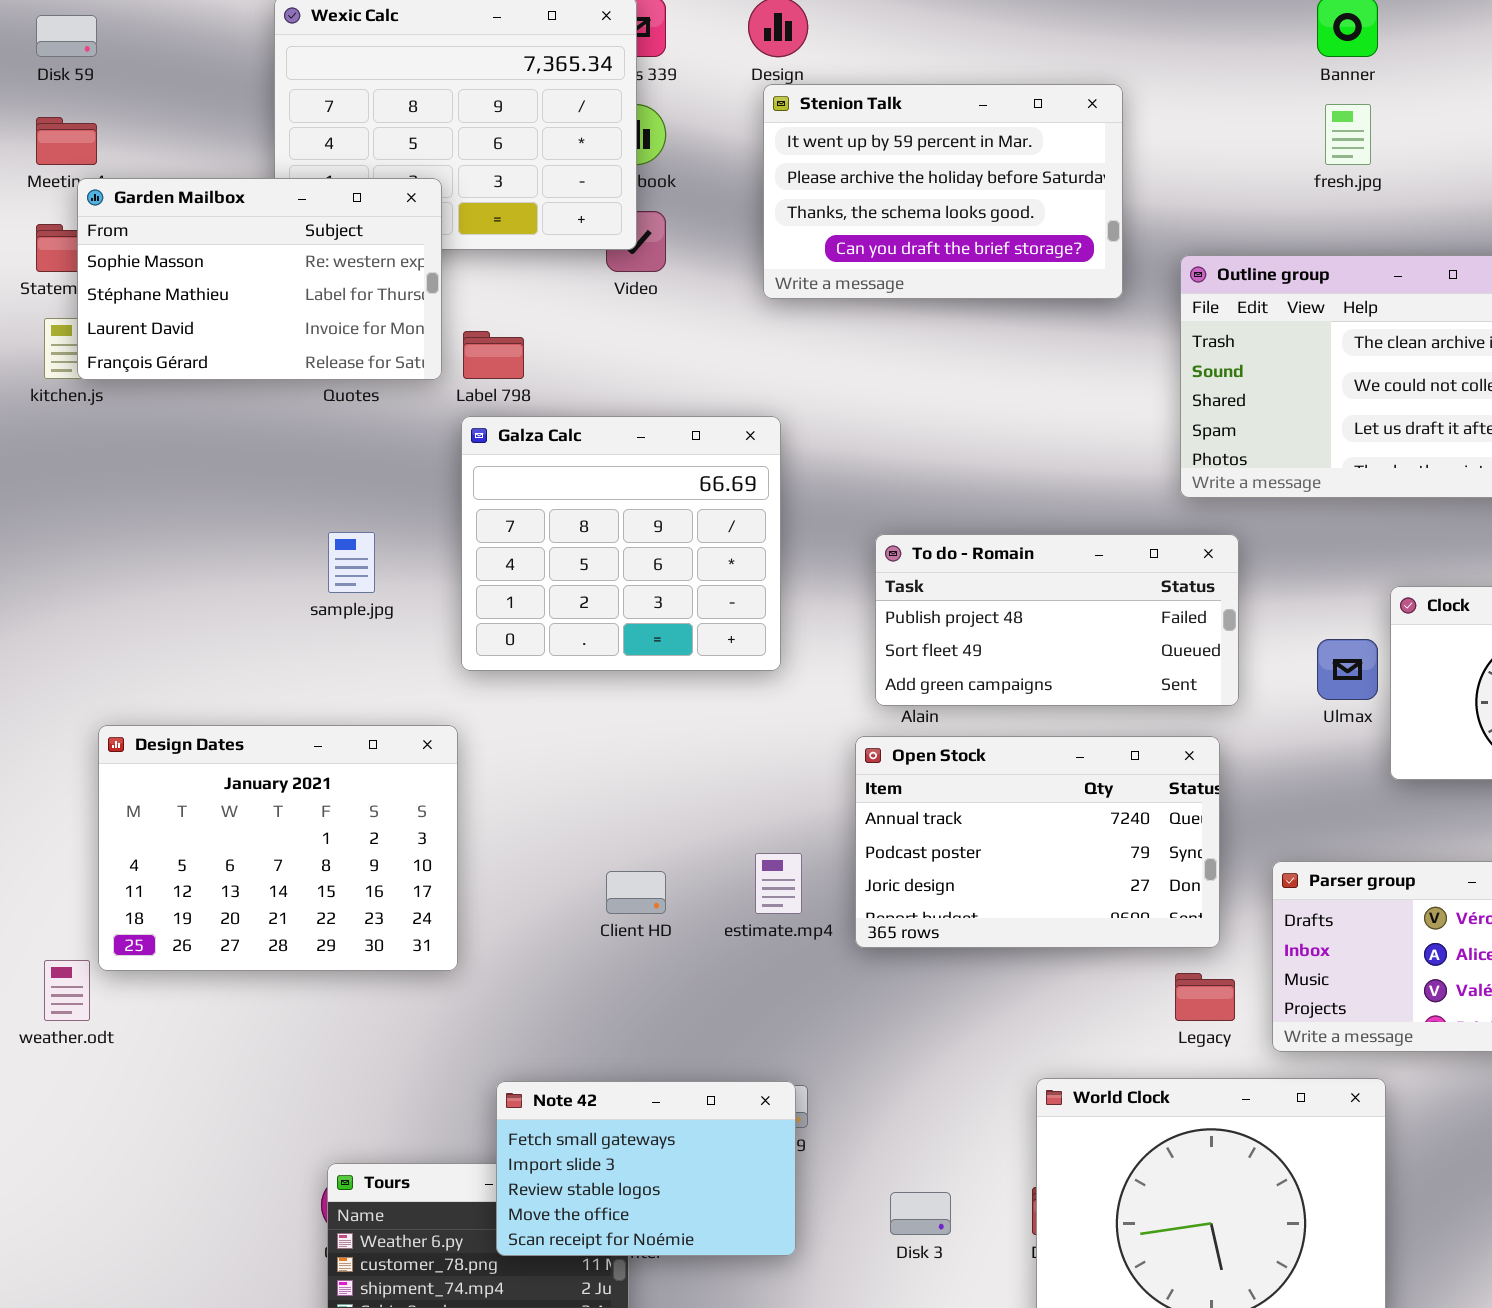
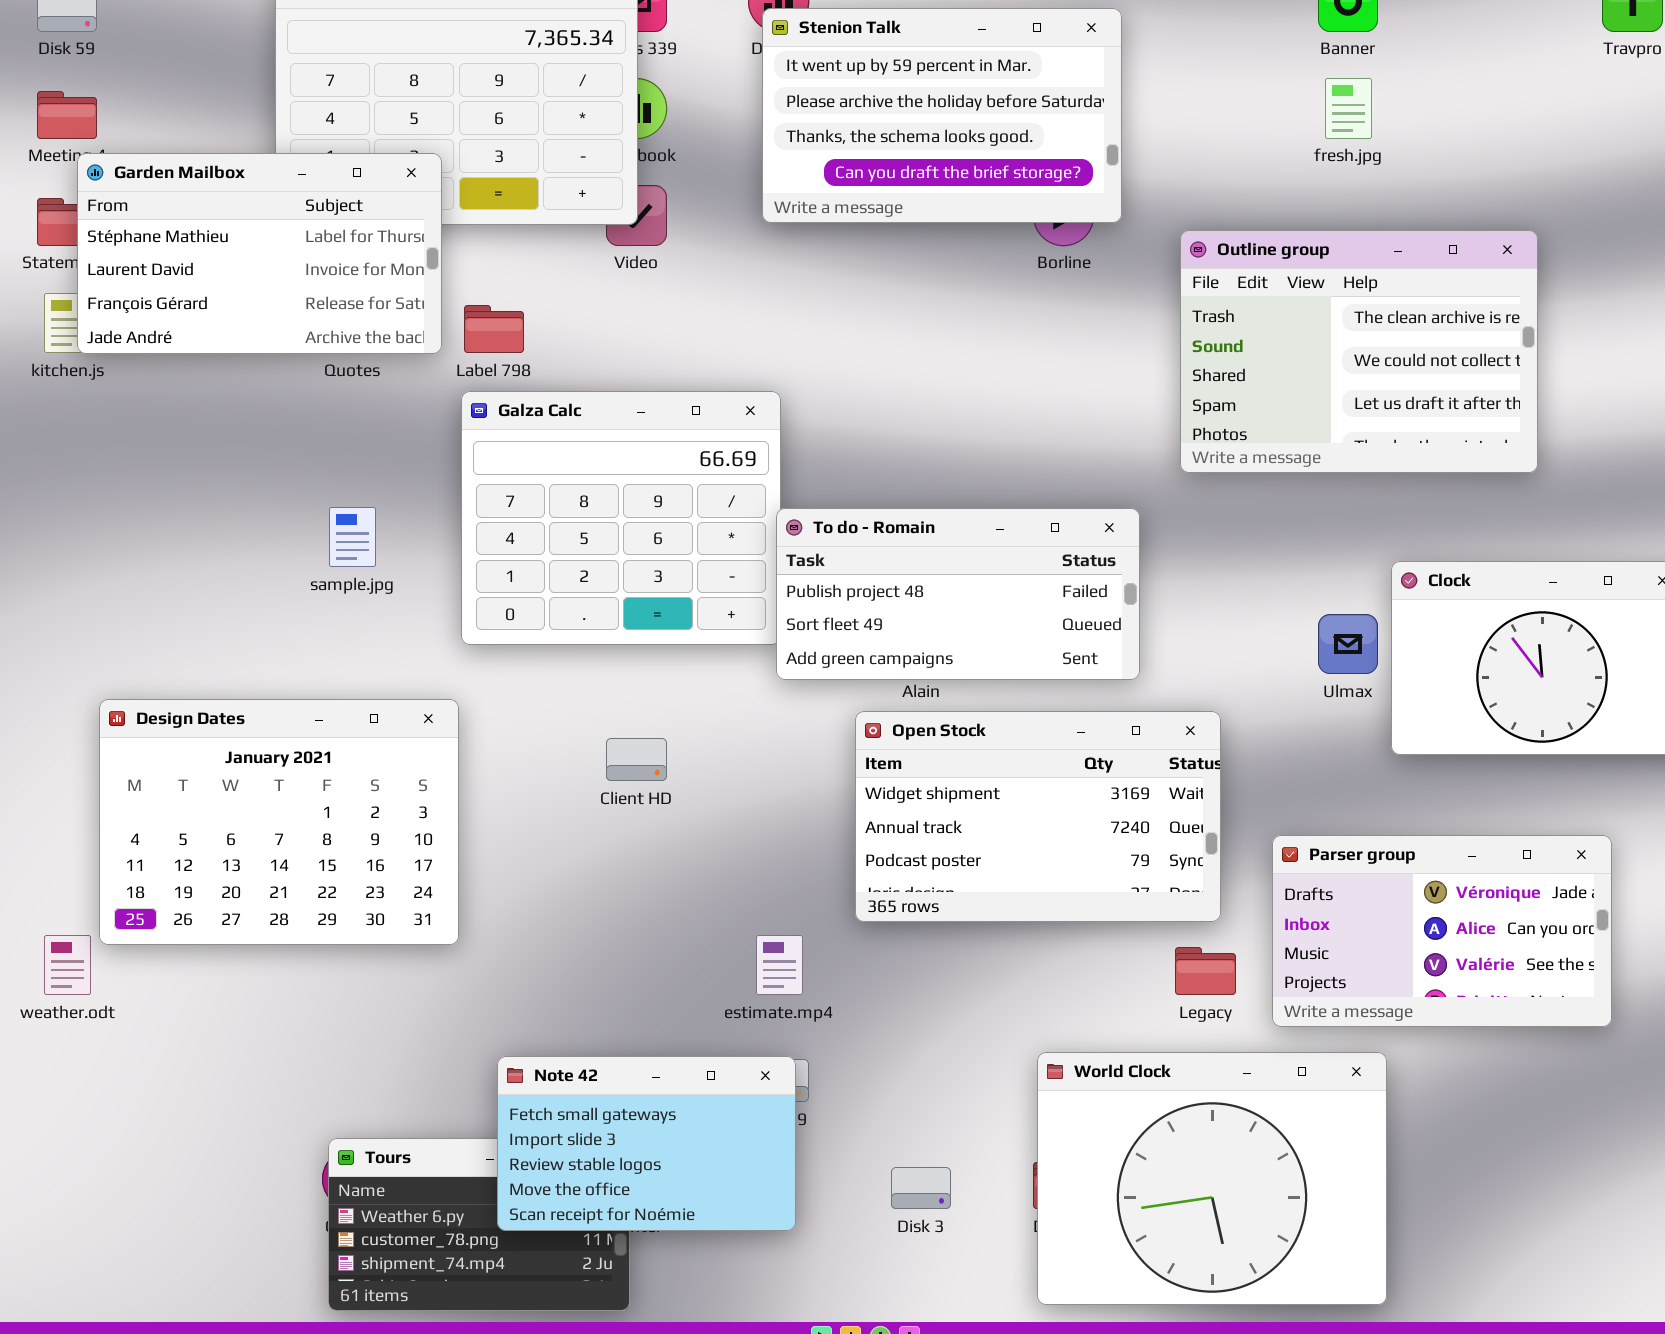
Stenion Talk: [763,84,1123,299] -> [762,8,1122,223], moved
Garden Mailbox: [77,178,442,380] -> [77,153,442,354], scrolled down 1 row
To do - Romain: [875,534,1239,706] -> [776,508,1140,680], moved
Open Stock: [855,736,1220,948] -> [855,711,1221,922], scrolled up 1 row
estimate.mp4: [755,853,802,914] -> [756,935,803,995], moved
Client HD: [606,871,666,914] -> [606,738,667,781], moved

